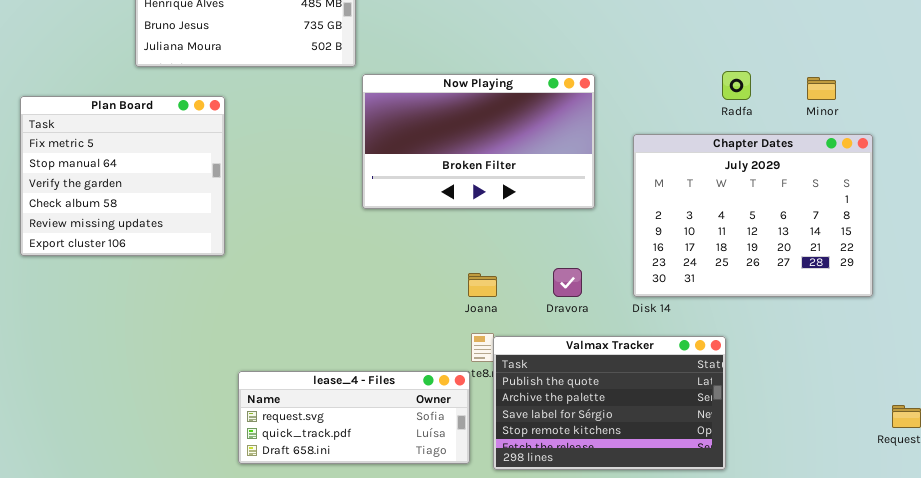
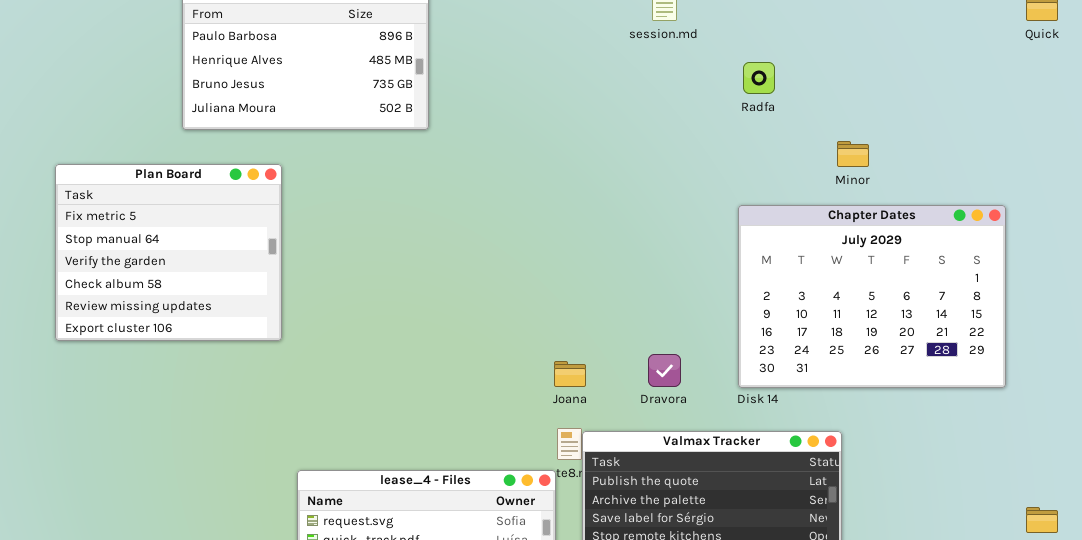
Radfa: [722,71,751,100] -> [743,62,775,94], moved
Now Playing: [362,74,595,209] -> none, closed
Minor: [807,77,836,100] -> [837,141,869,167], moved

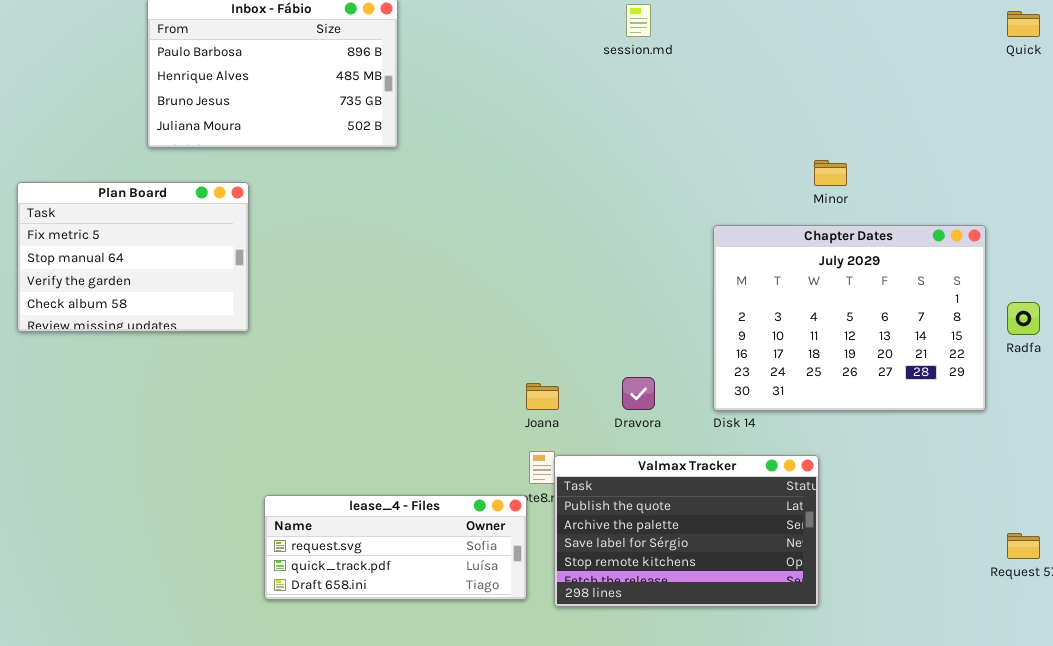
Radfa: [743,62,775,94] -> [1007,302,1040,335], moved
Plan Board: [55,164,282,341] -> [17,182,249,332], resized

